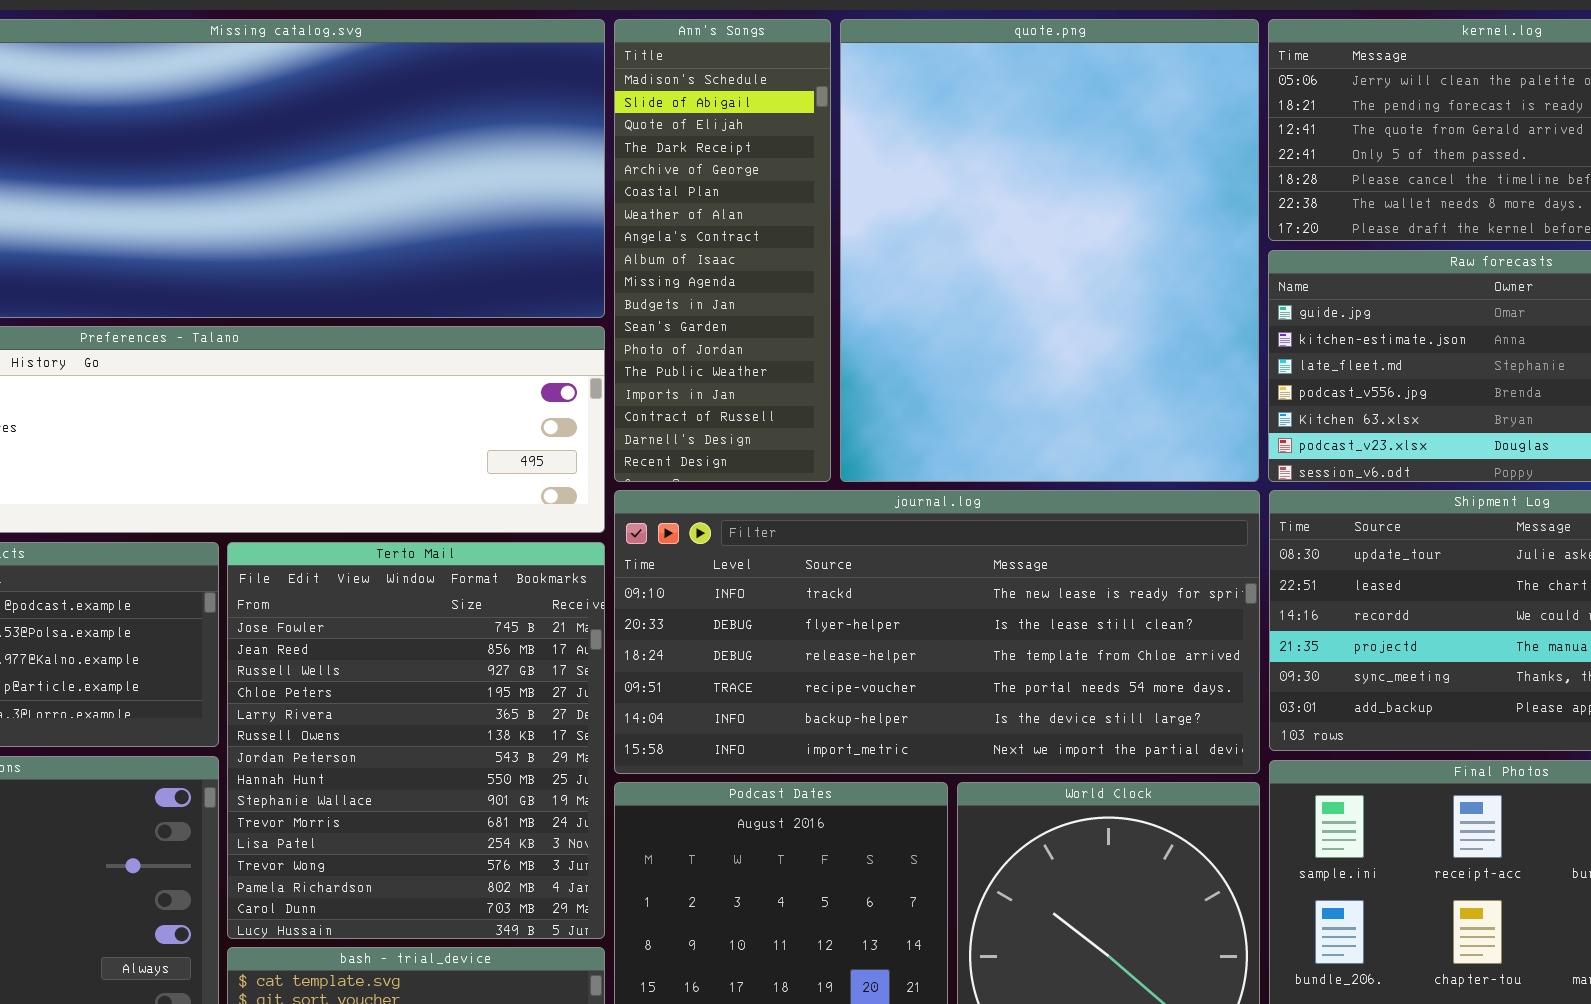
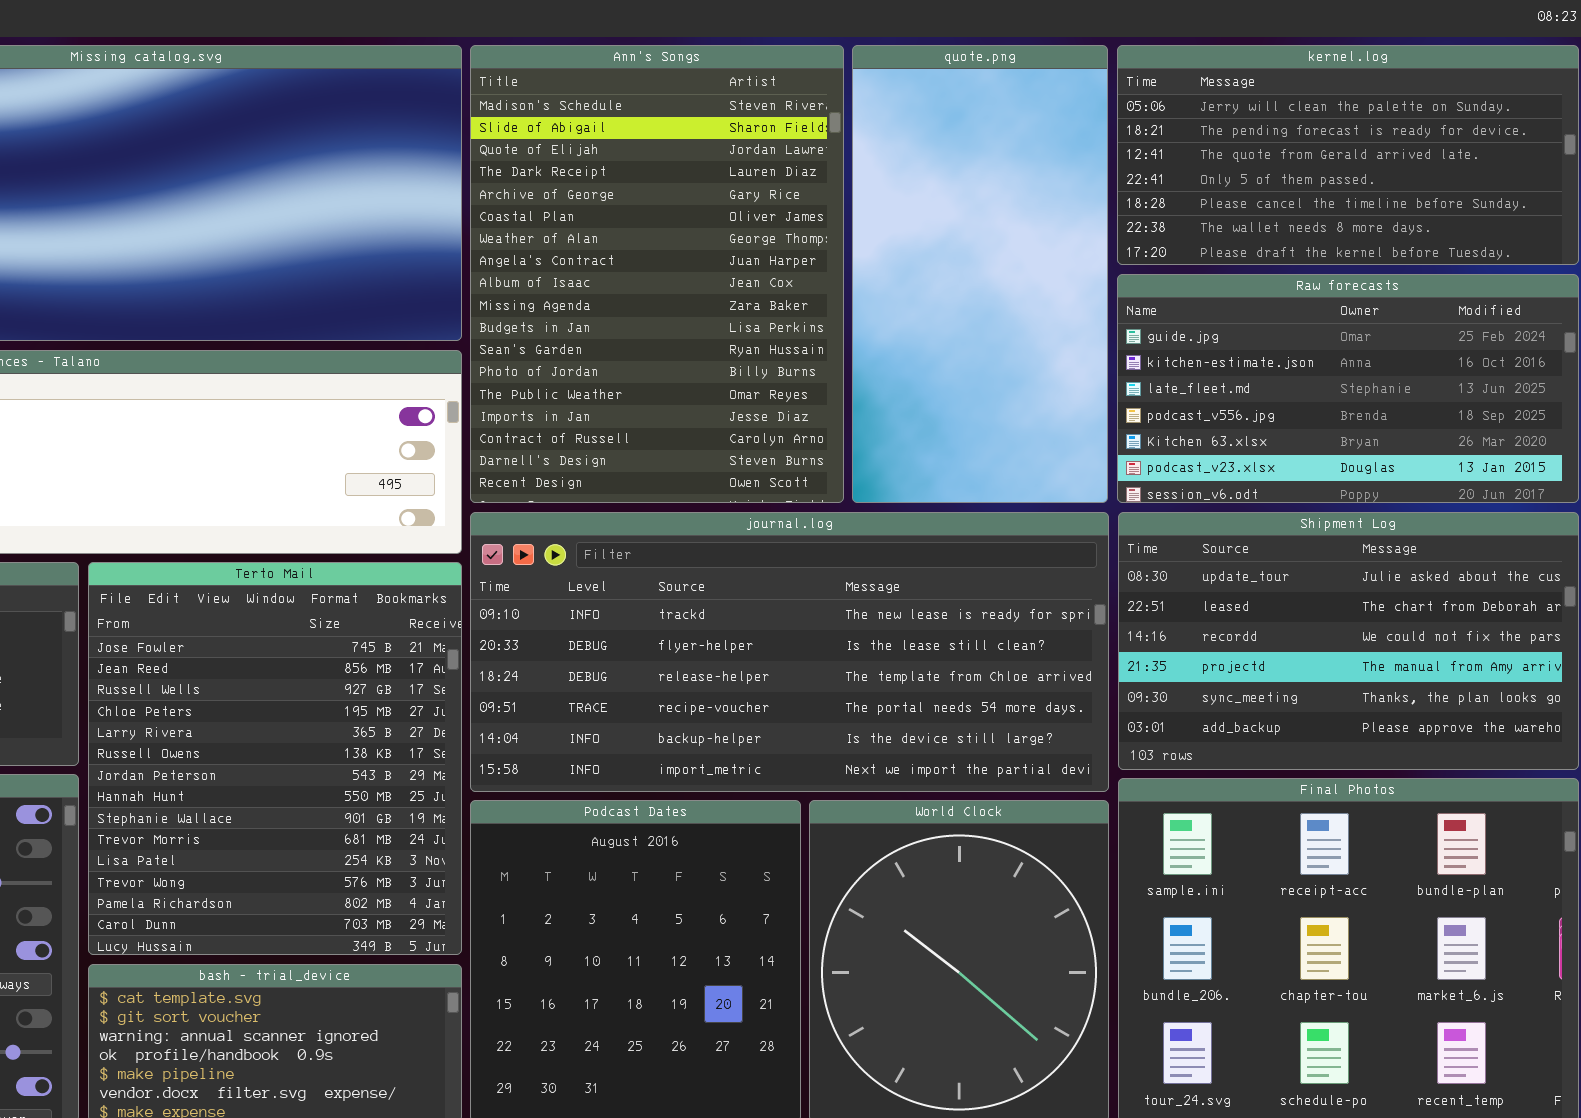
Ann's Songs: [614,19,831,482] -> [470,45,844,503], resized
quote.png: [840,19,1259,482] -> [852,45,1108,503], resized

